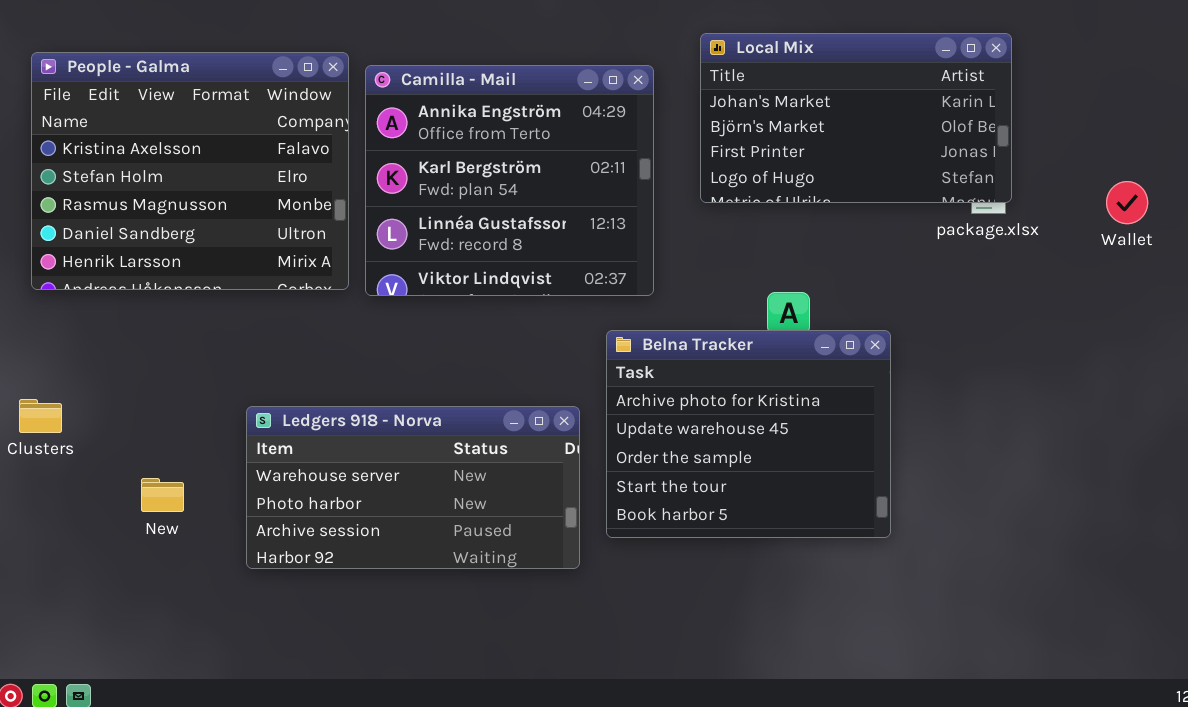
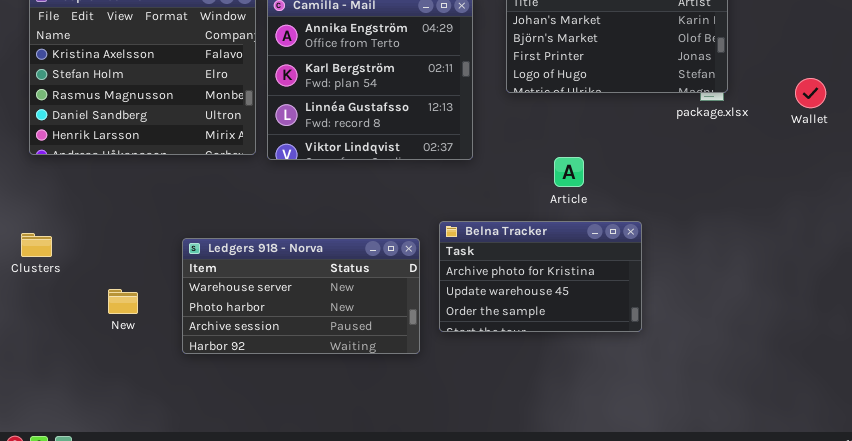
Belna Tracker: [606,330,891,538] -> [439,221,642,332], resized

